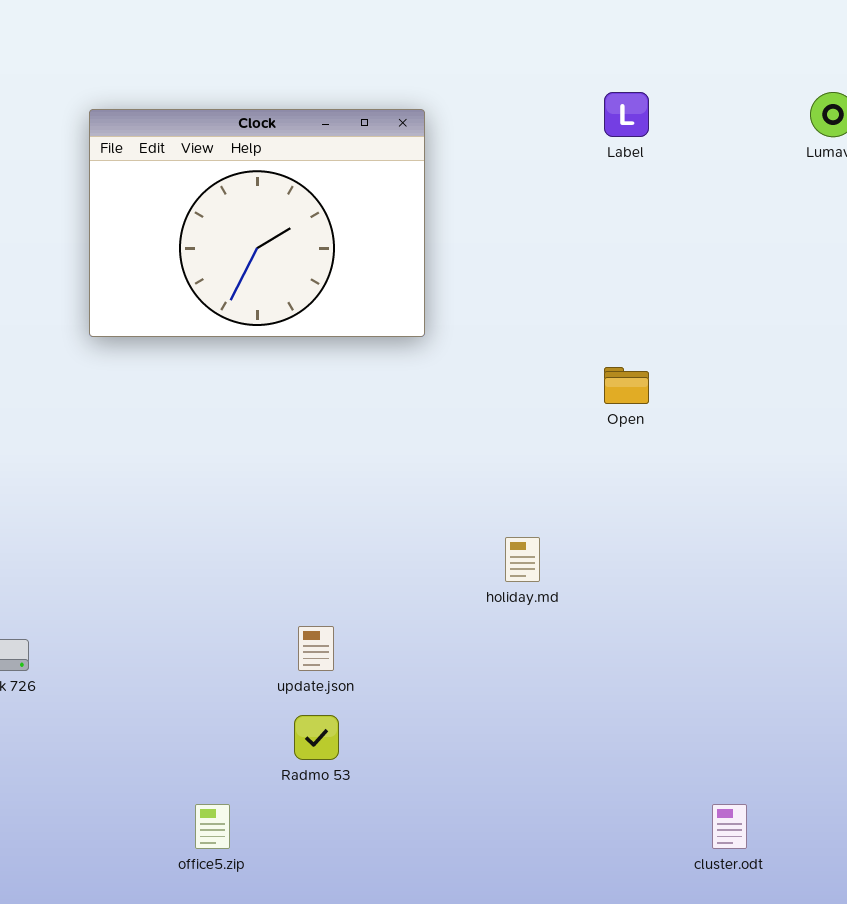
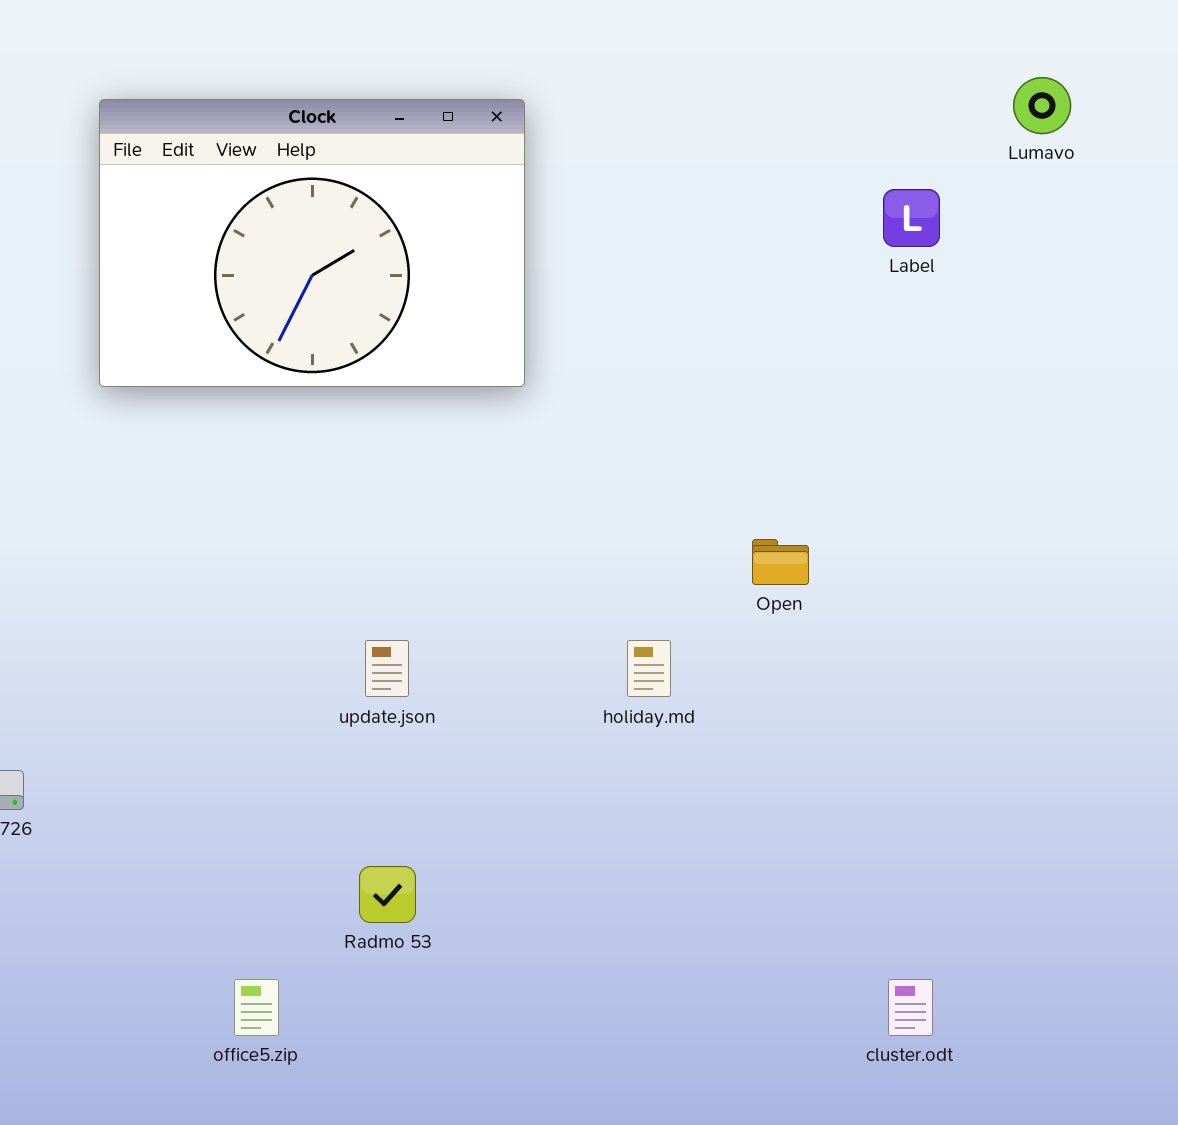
Label: [604,92,649,137] -> [883,189,940,247], moved
Open: [604,367,649,404] -> [752,539,809,585], moved
update.json: [298,626,334,671] -> [365,640,409,697], moved

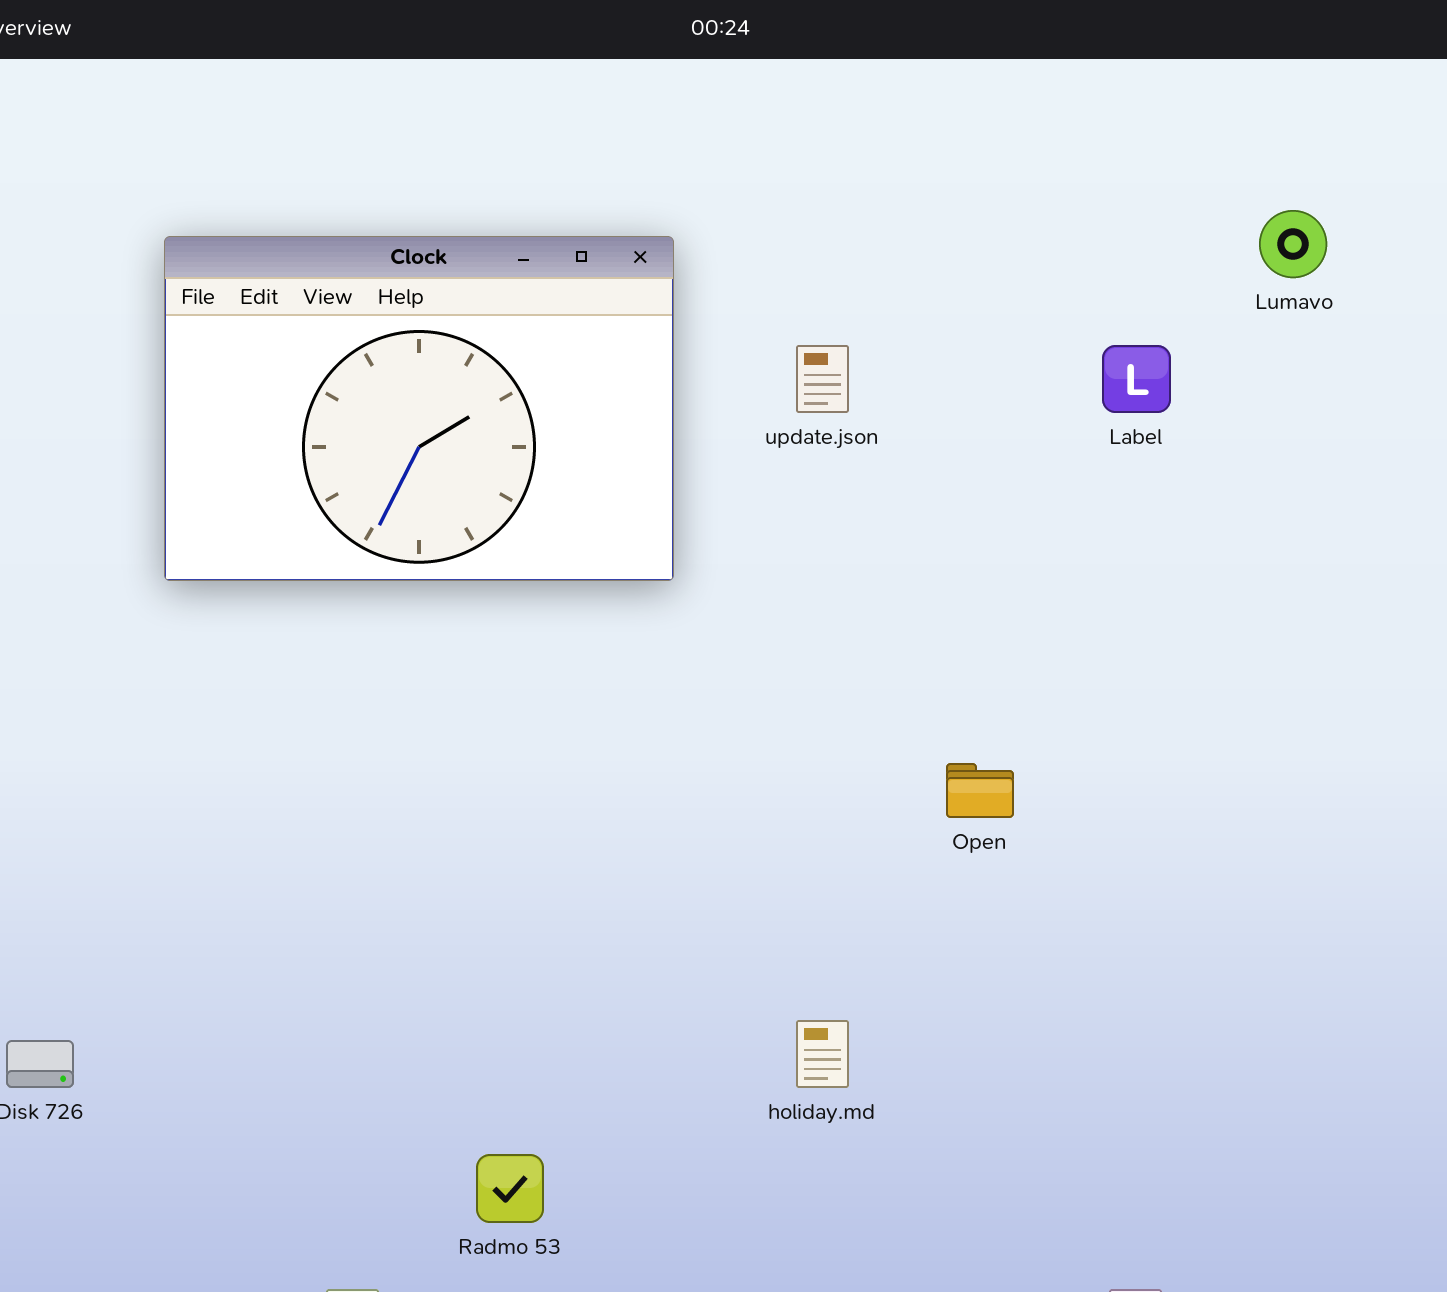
update.json: [365,640,409,697] -> [796,345,849,413], moved
holiday.md: [627,640,671,697] -> [796,1020,849,1088], moved

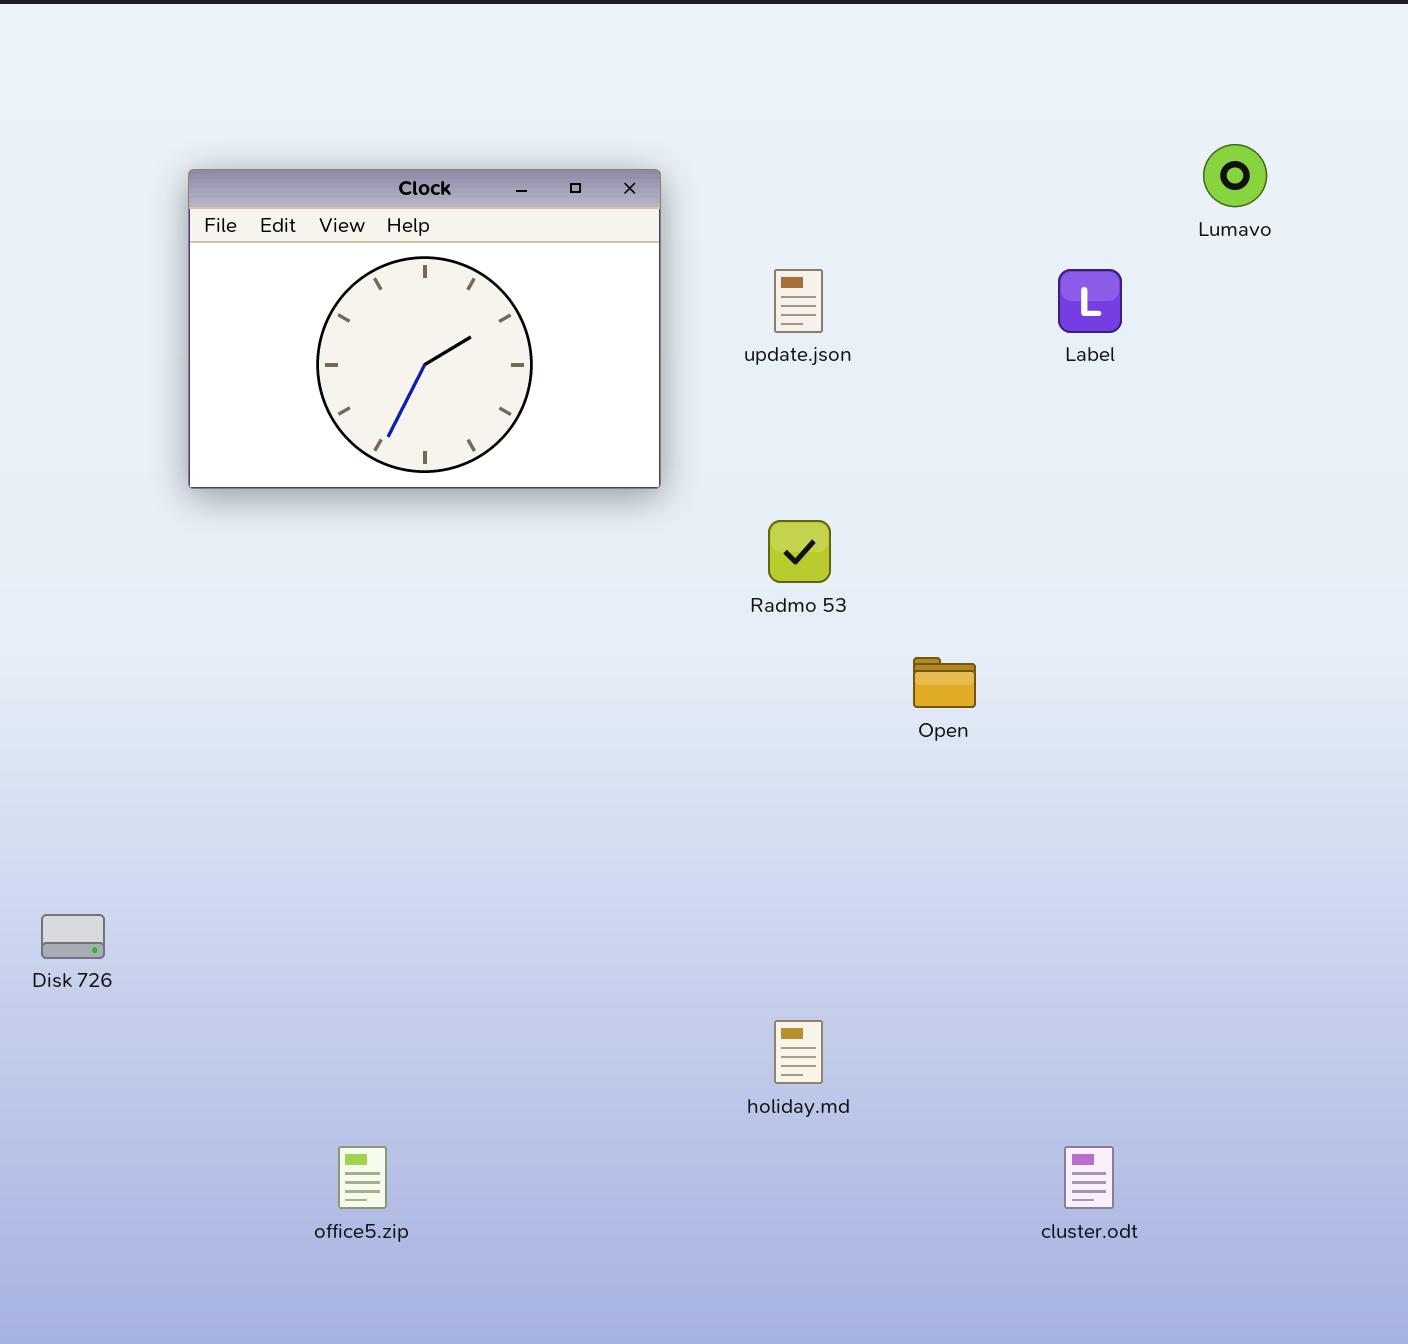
holiday.md: [796,1020,849,1088] -> [774,1020,823,1084], moved
Radmo 53: [476,1154,544,1223] -> [768,520,831,583], moved

